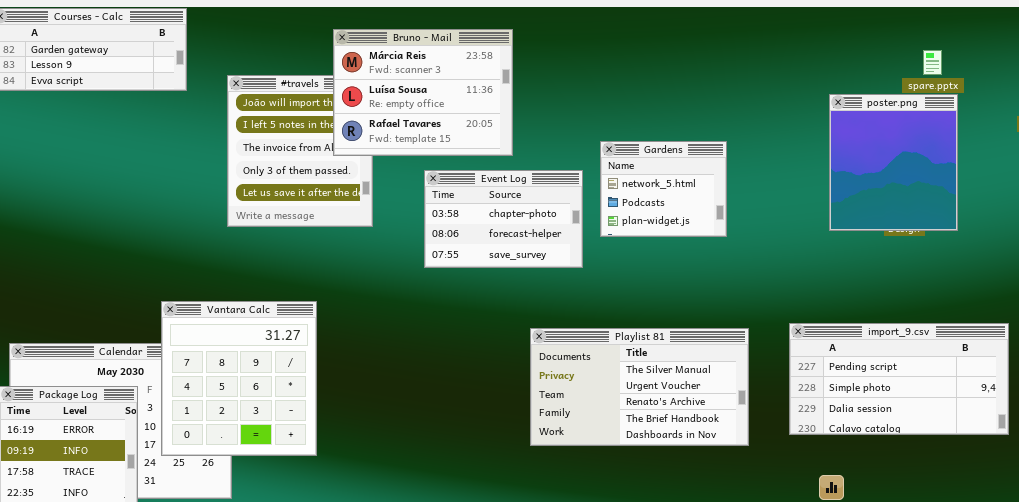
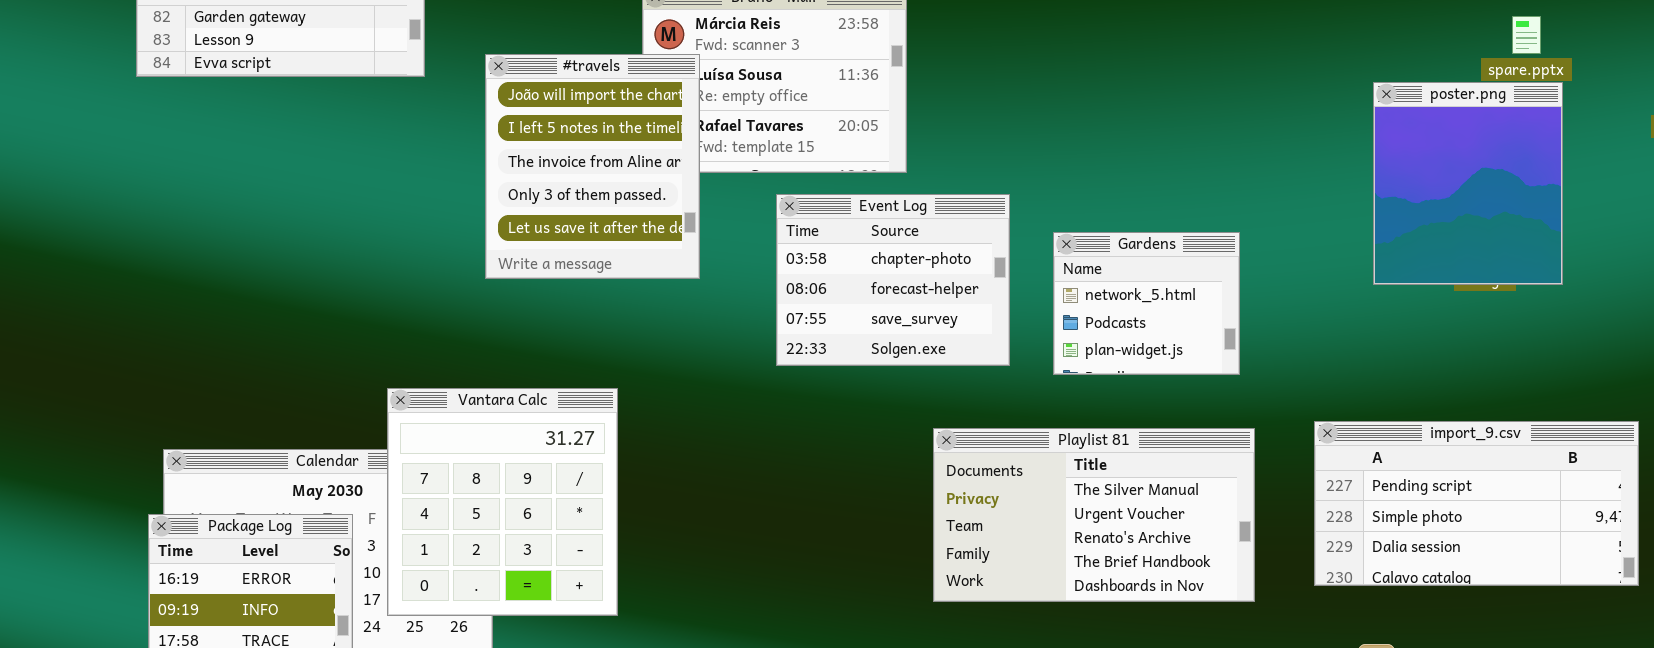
#travels: [227,75,373,227] -> [485,54,700,279], raised
Gardens: [600,141,727,237] -> [1053,232,1240,375], moved
Event Log: [424,170,583,268] -> [776,194,1010,366], resized

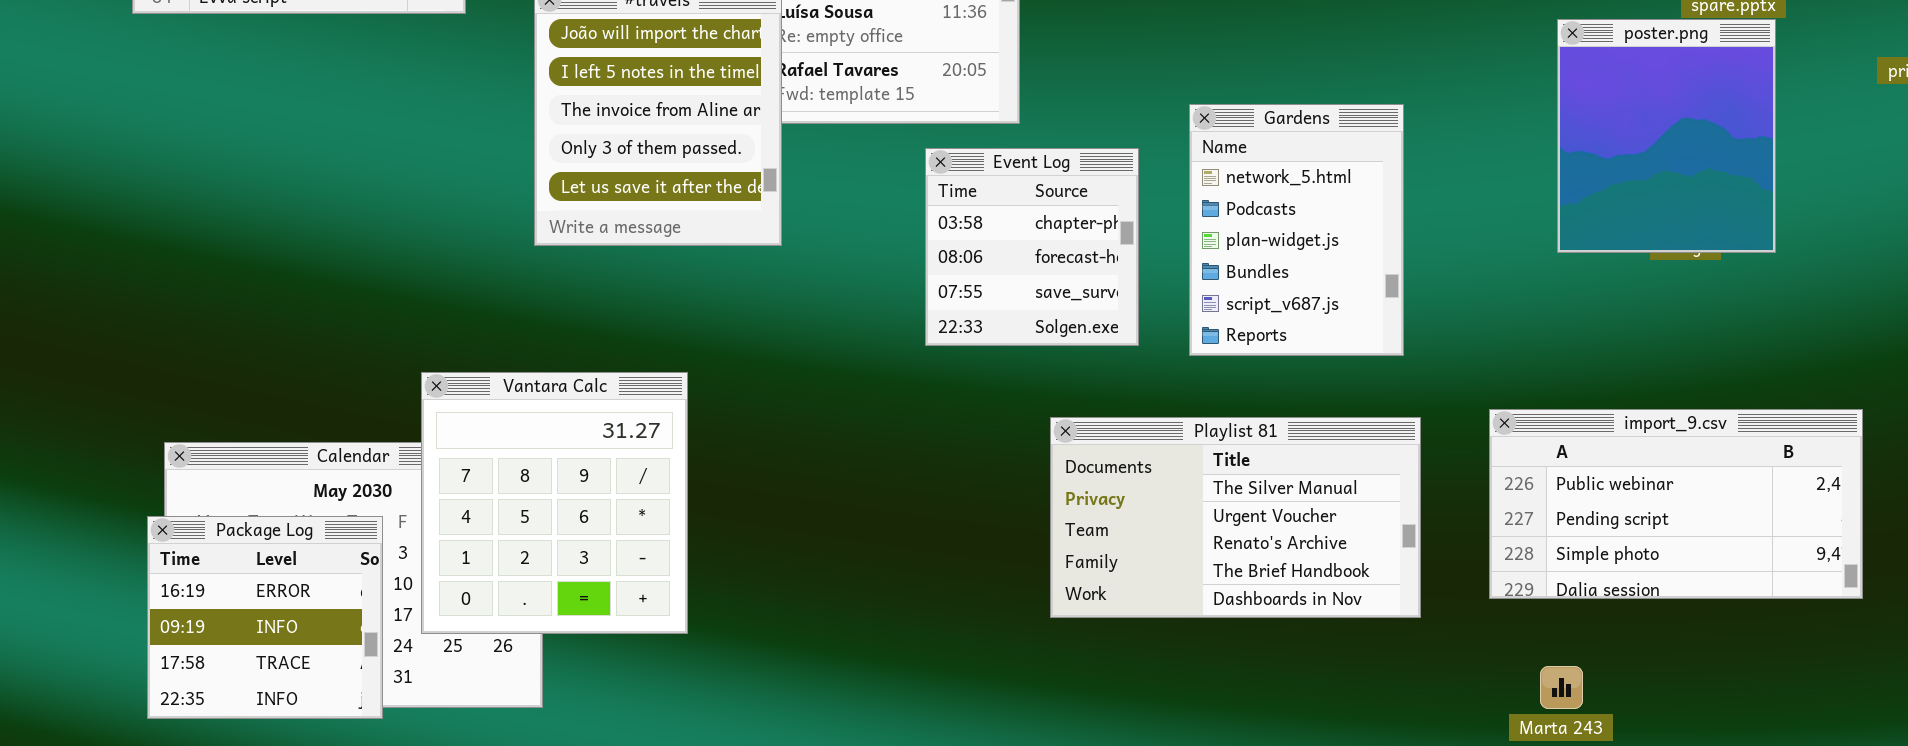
Event Log: [776,194,1010,366] -> [925,148,1139,346], resized
Gardens: [1053,232,1240,375] -> [1189,104,1404,356], resized
import_9.csv: [1314,421,1639,586] -> [1489,409,1863,599], scrolled up 1 row

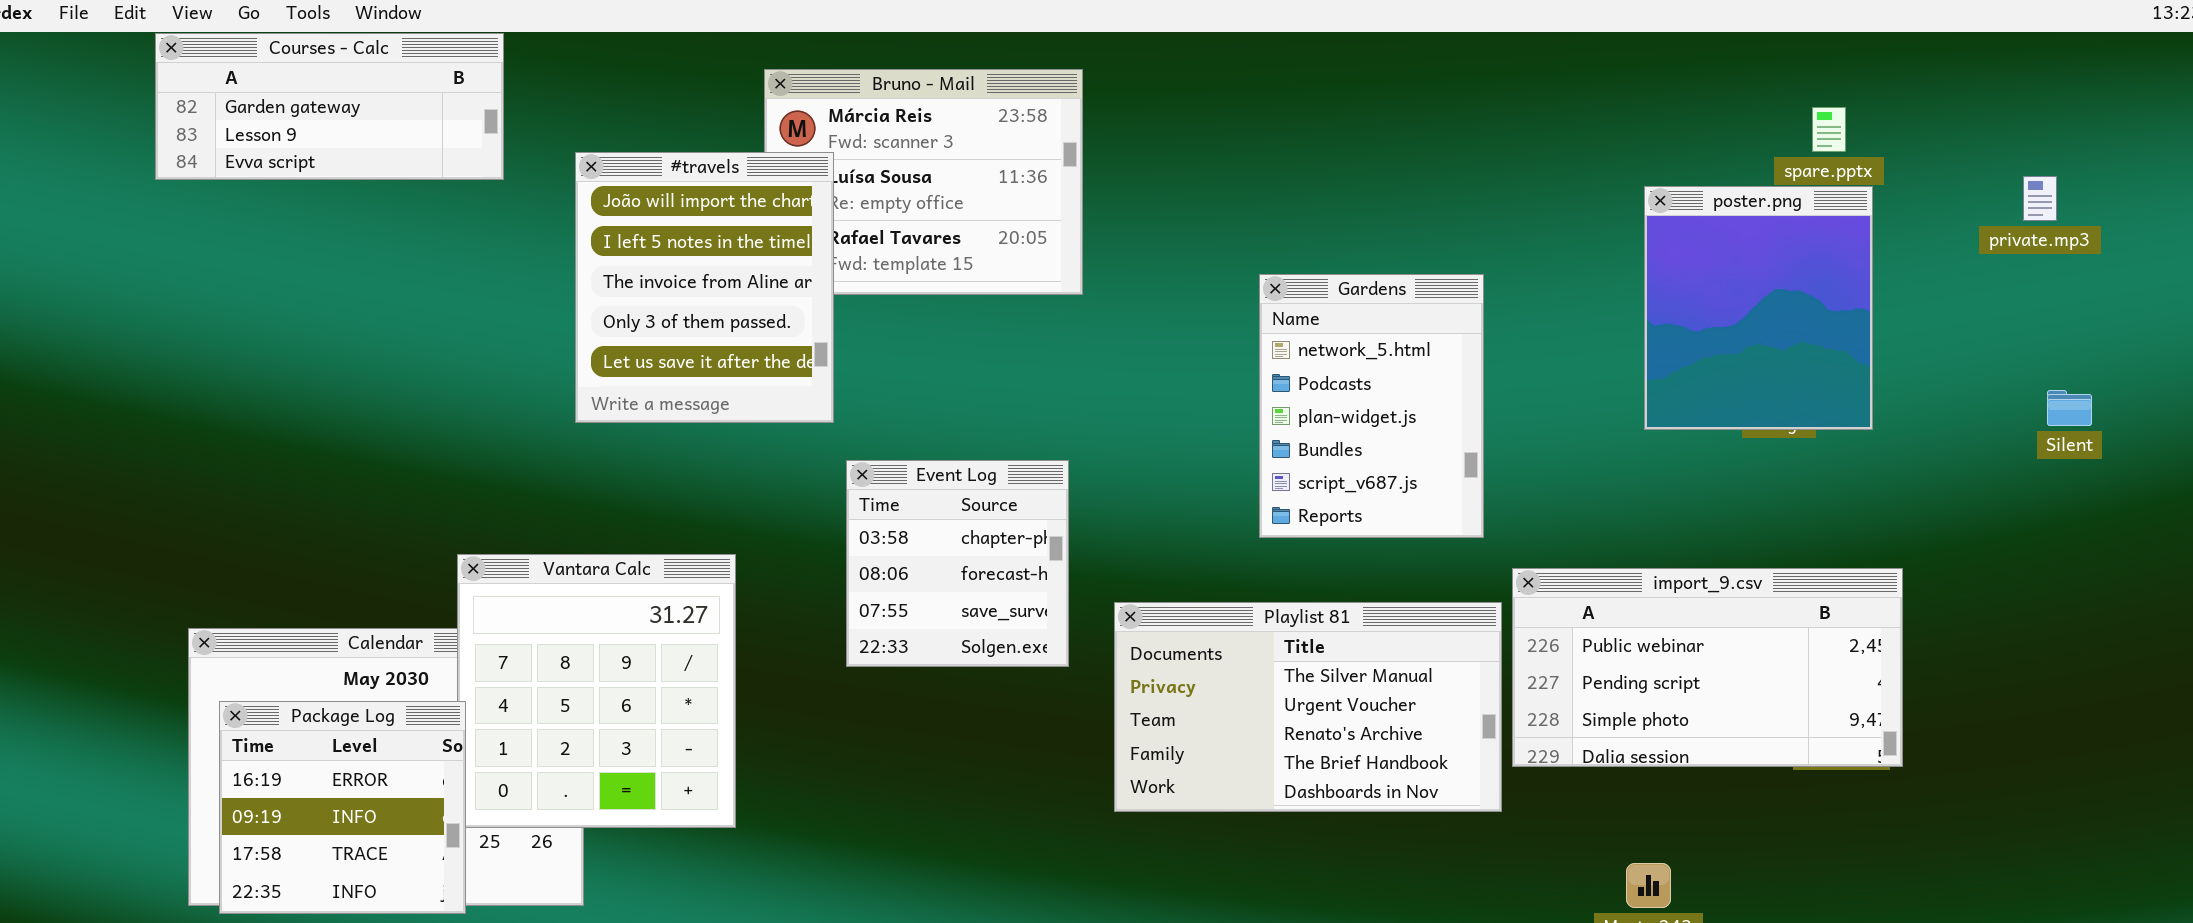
Event Log: [925,148,1139,346] -> [846,460,1069,667], moved
import_9.csv: [1489,409,1863,599] -> [1512,568,1903,767], moved
Package Log: [147,516,383,719] -> [219,701,466,914], moved

